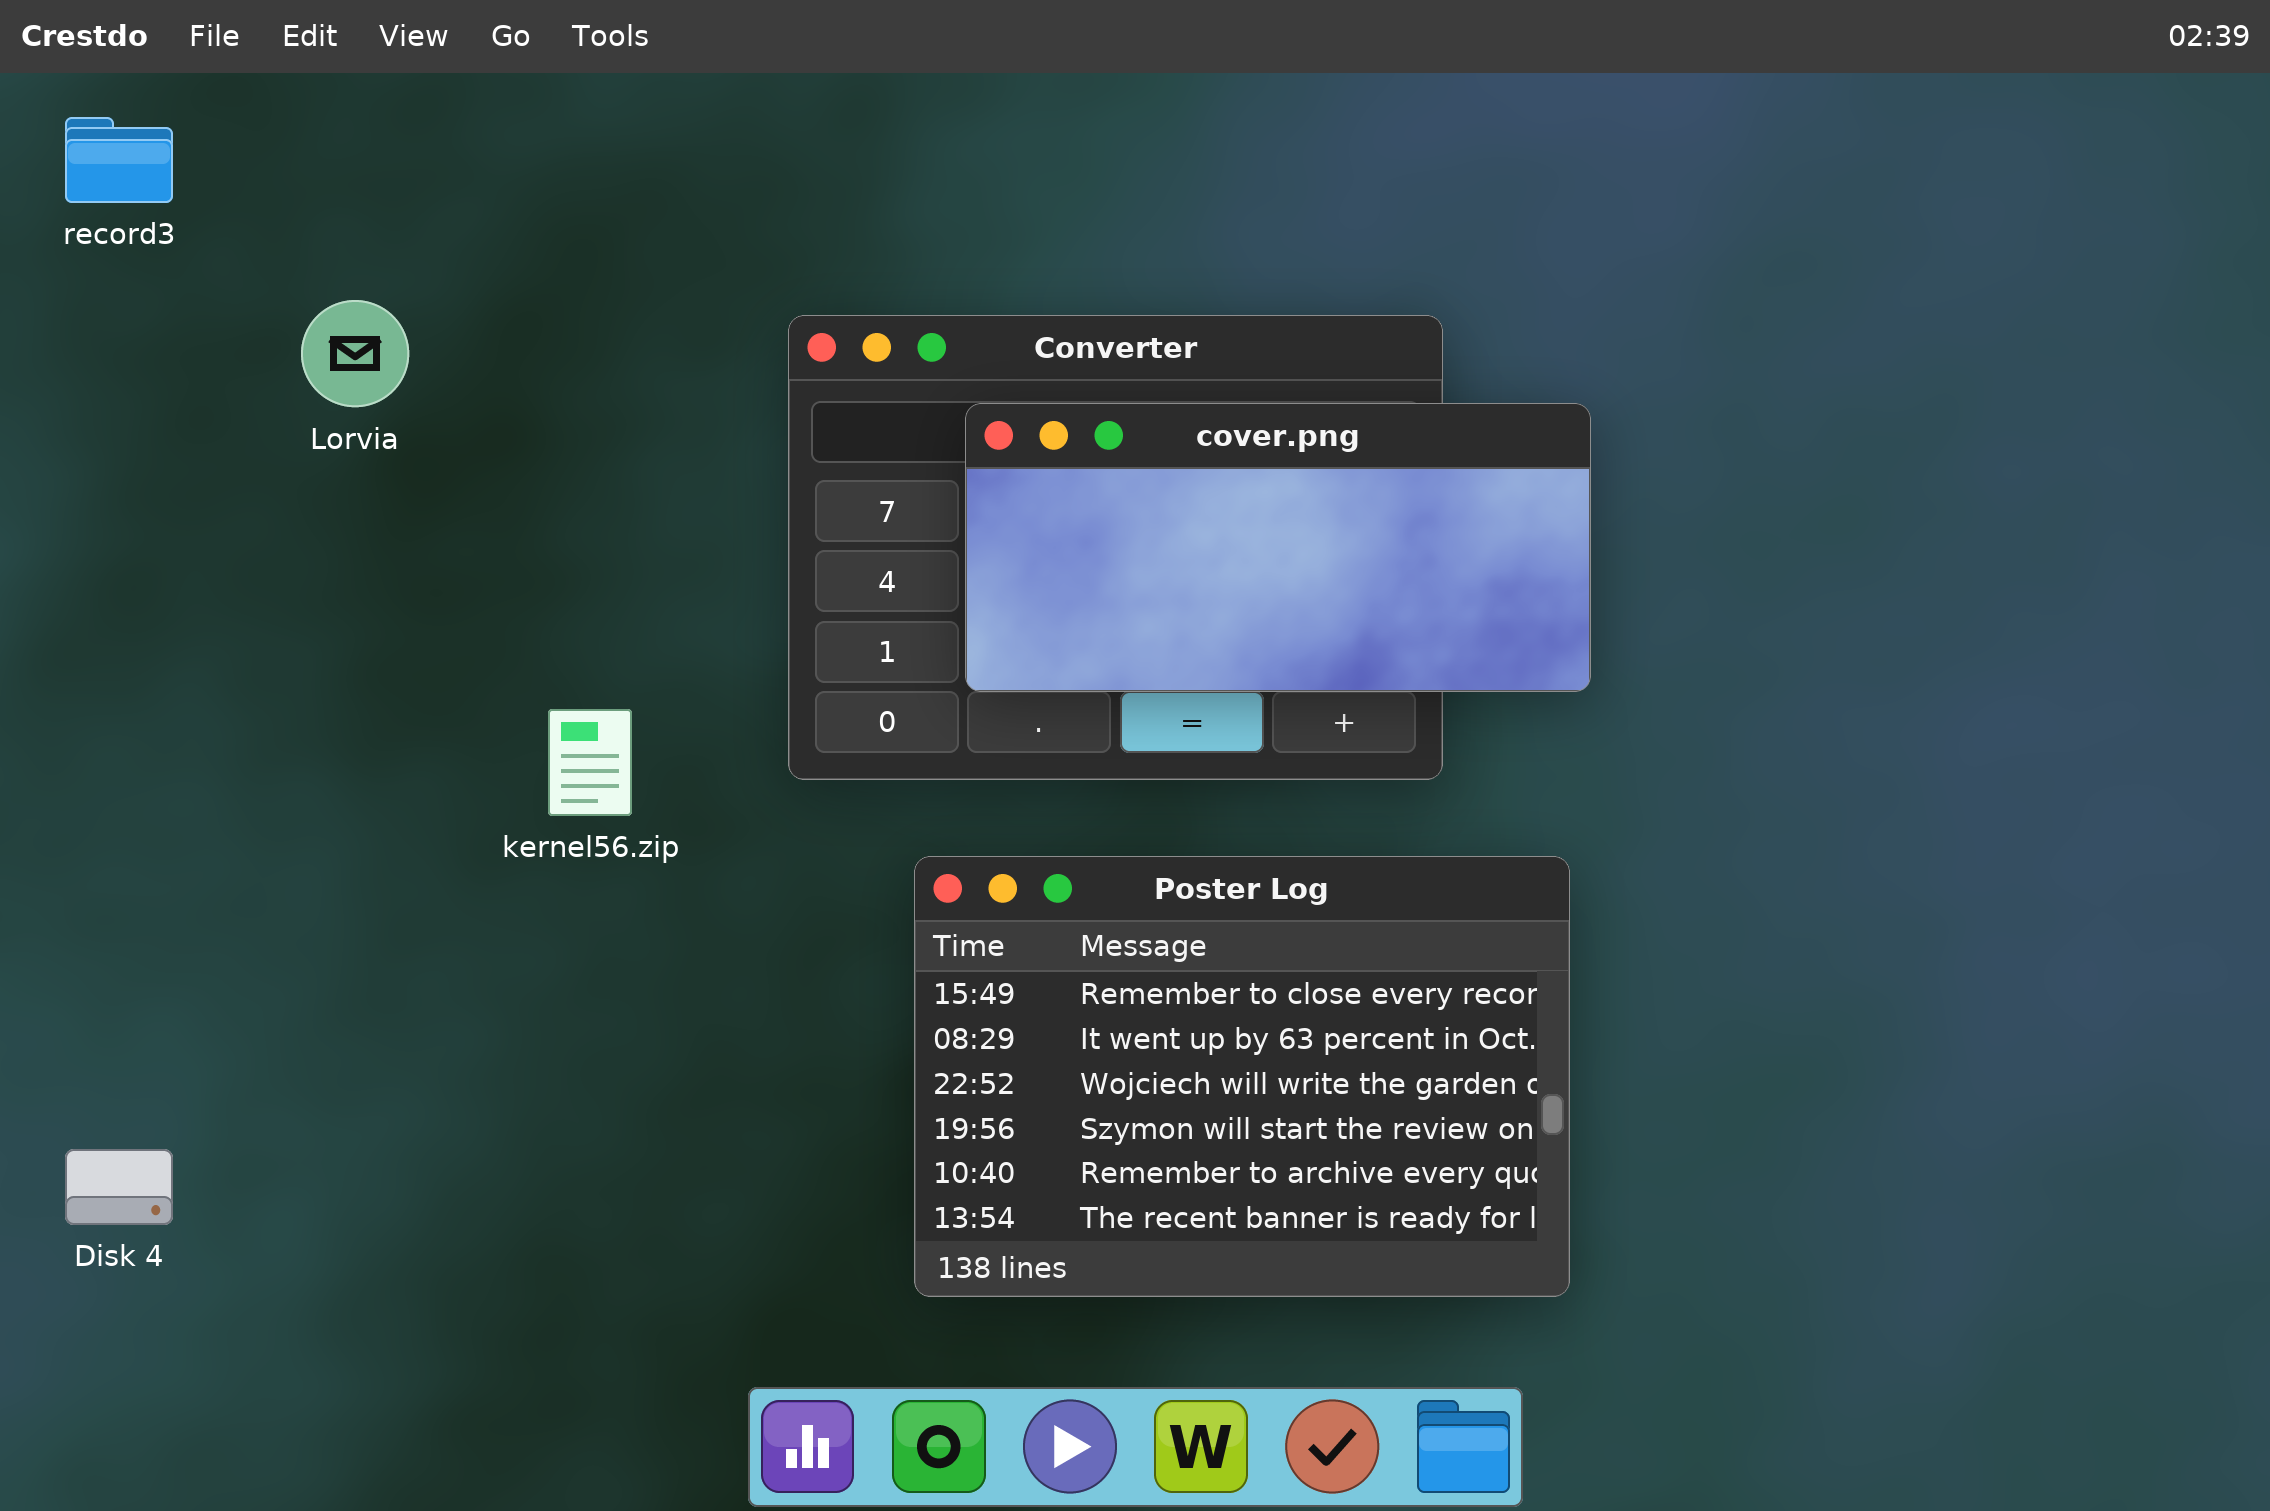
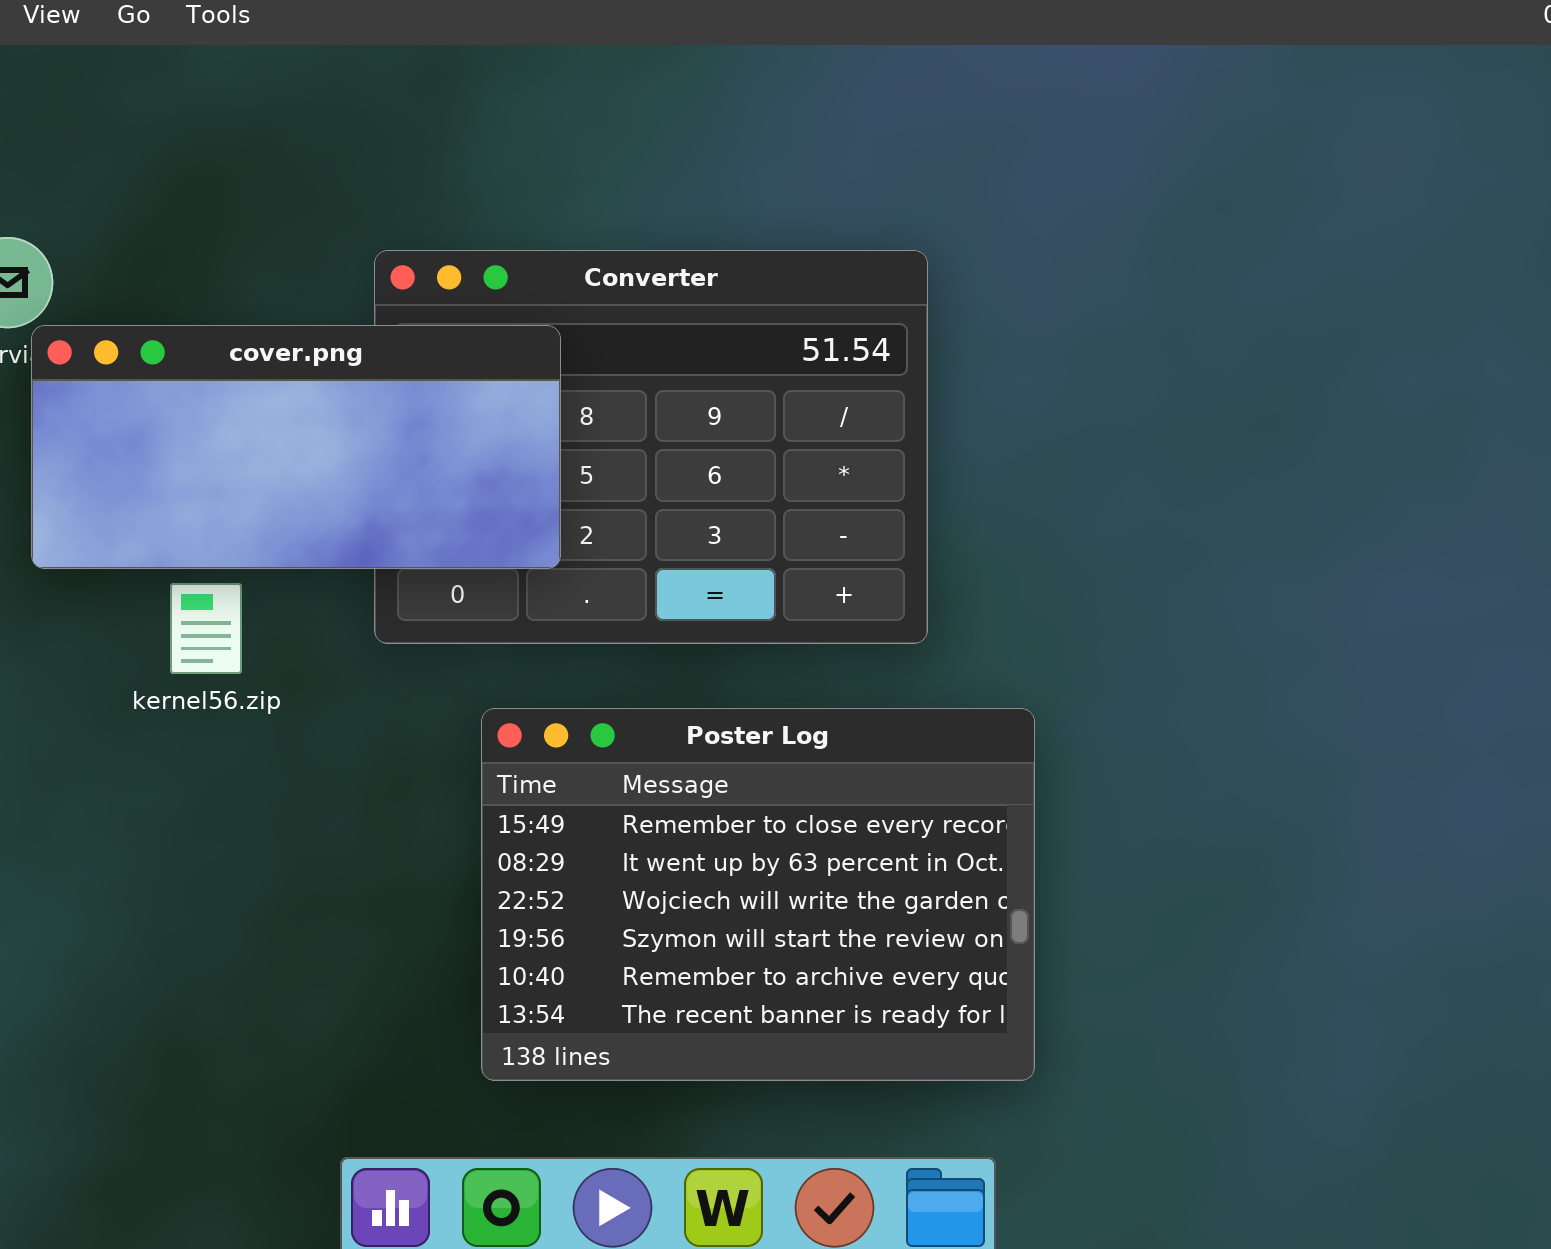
cover.png: [965,403,1591,692] -> [31,325,561,569], moved

